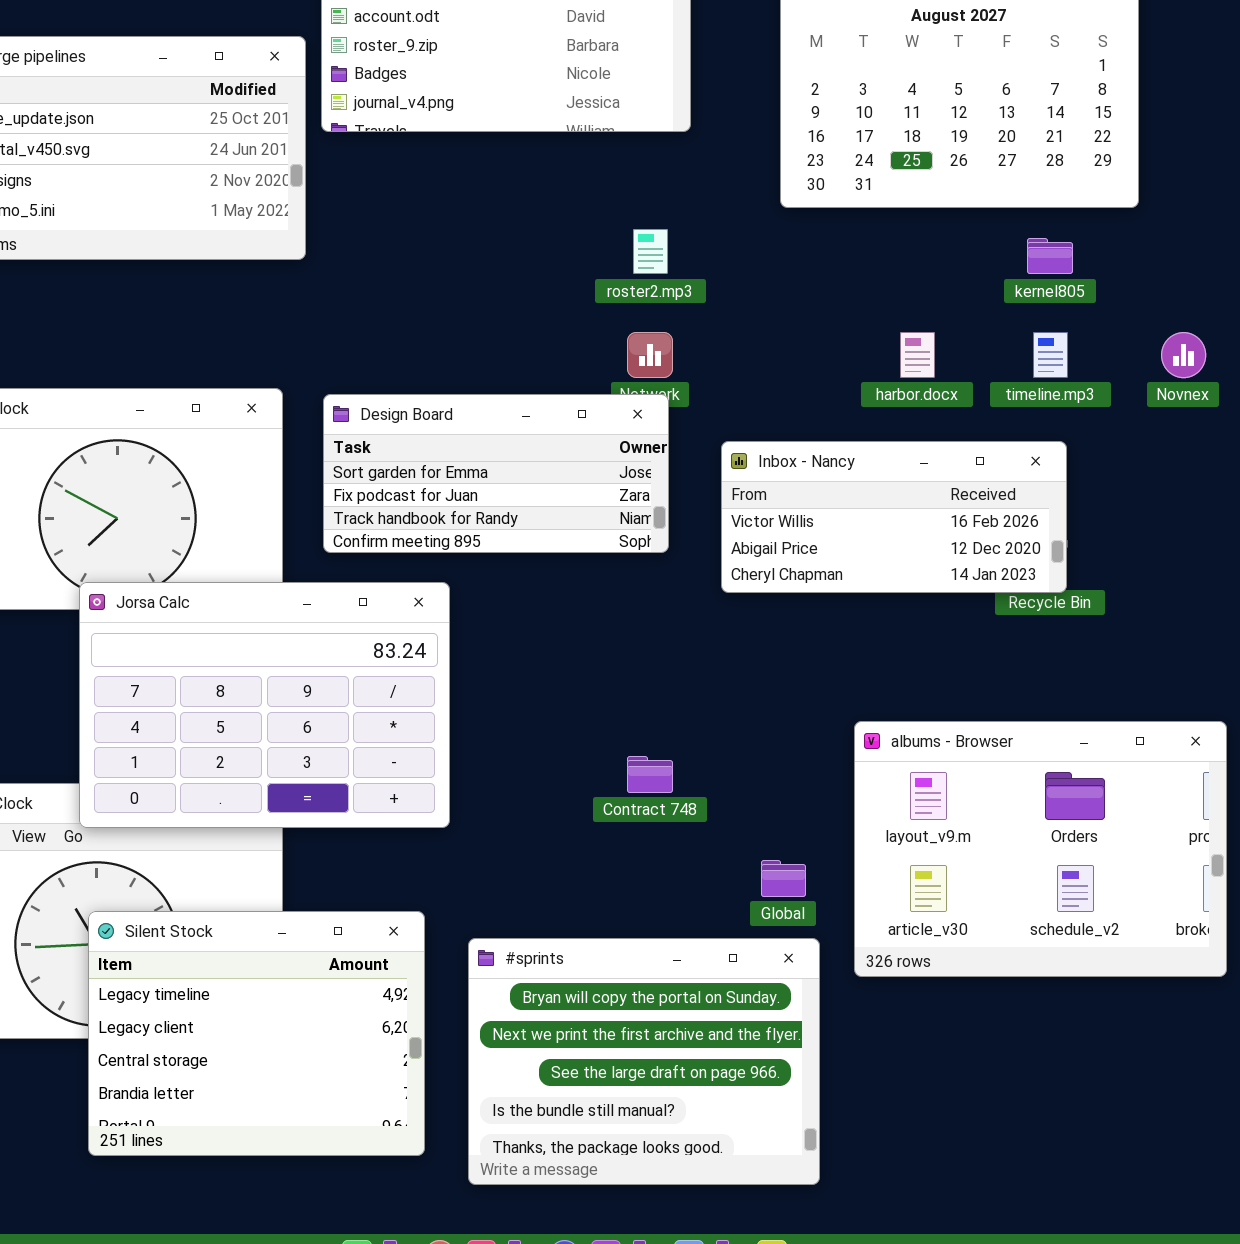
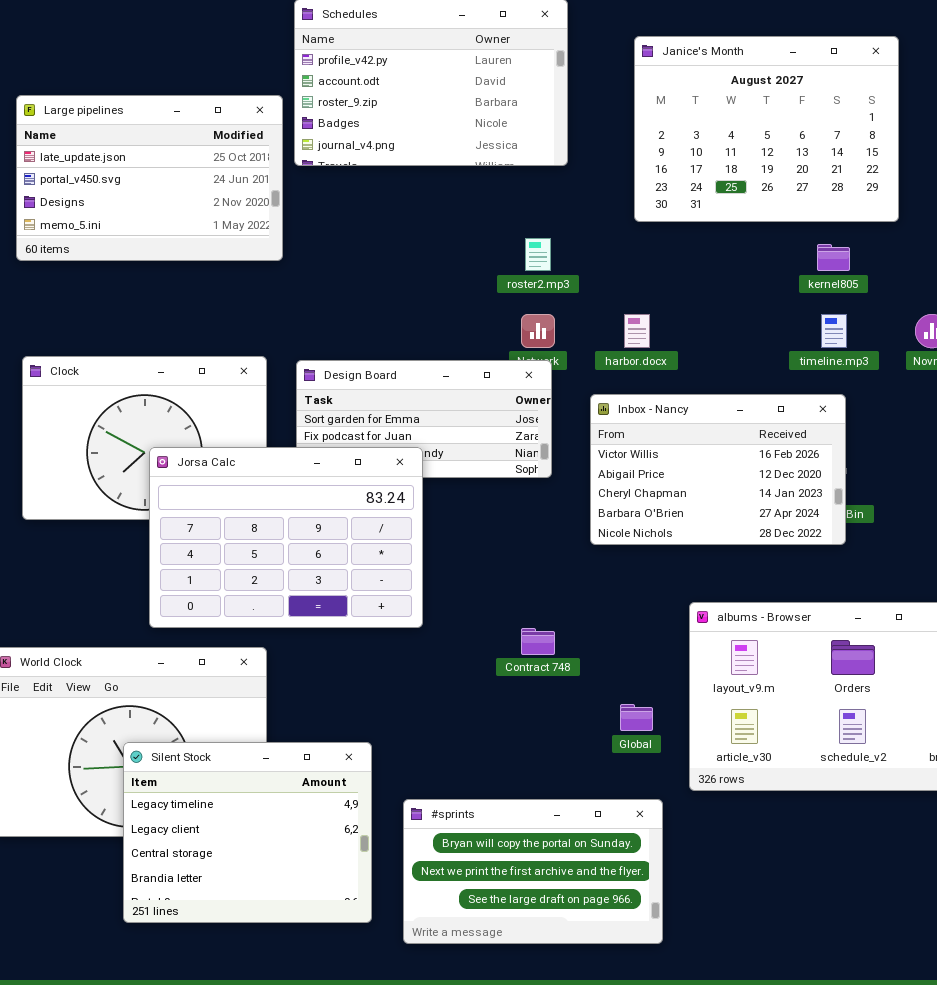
harbor.docx: [900,332,935,378] -> [624,314,650,348], moved
Inbox - Nancy: [721,441,1067,593] -> [590,394,846,545], resized
Jorsa Calc: [79,582,450,828] -> [149,447,423,628], moved
#sprints: [468,938,820,1185] -> [403,799,663,944], resized

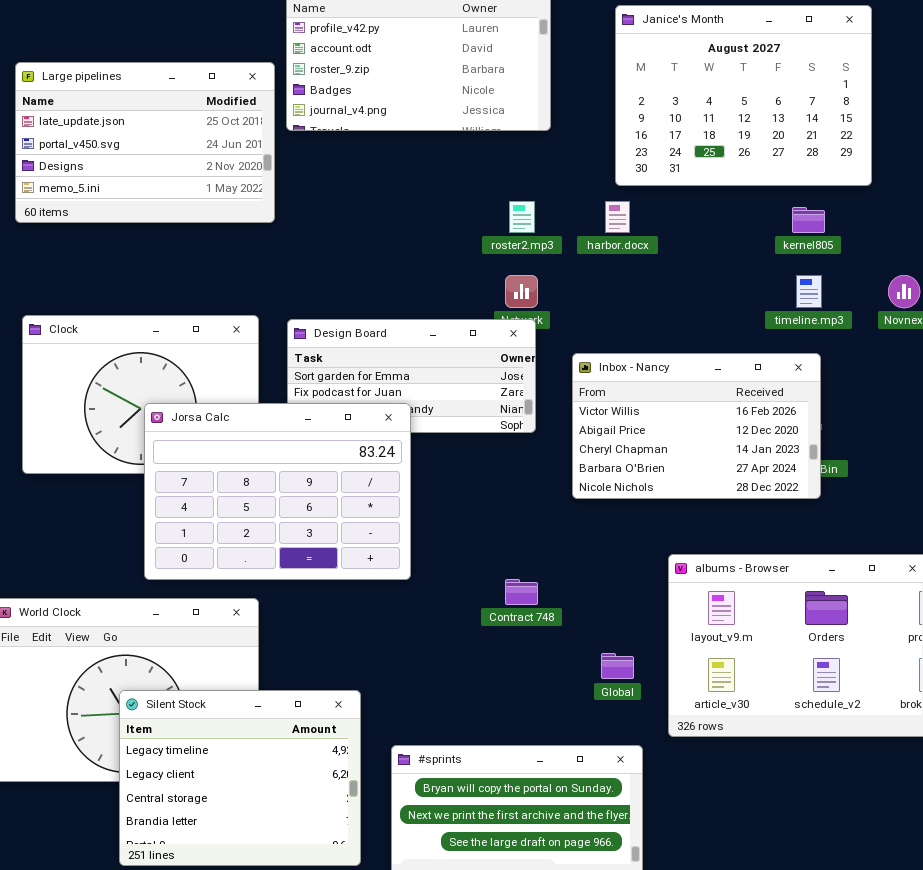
harbor.docx: [624,314,650,348] -> [605,201,630,233], moved

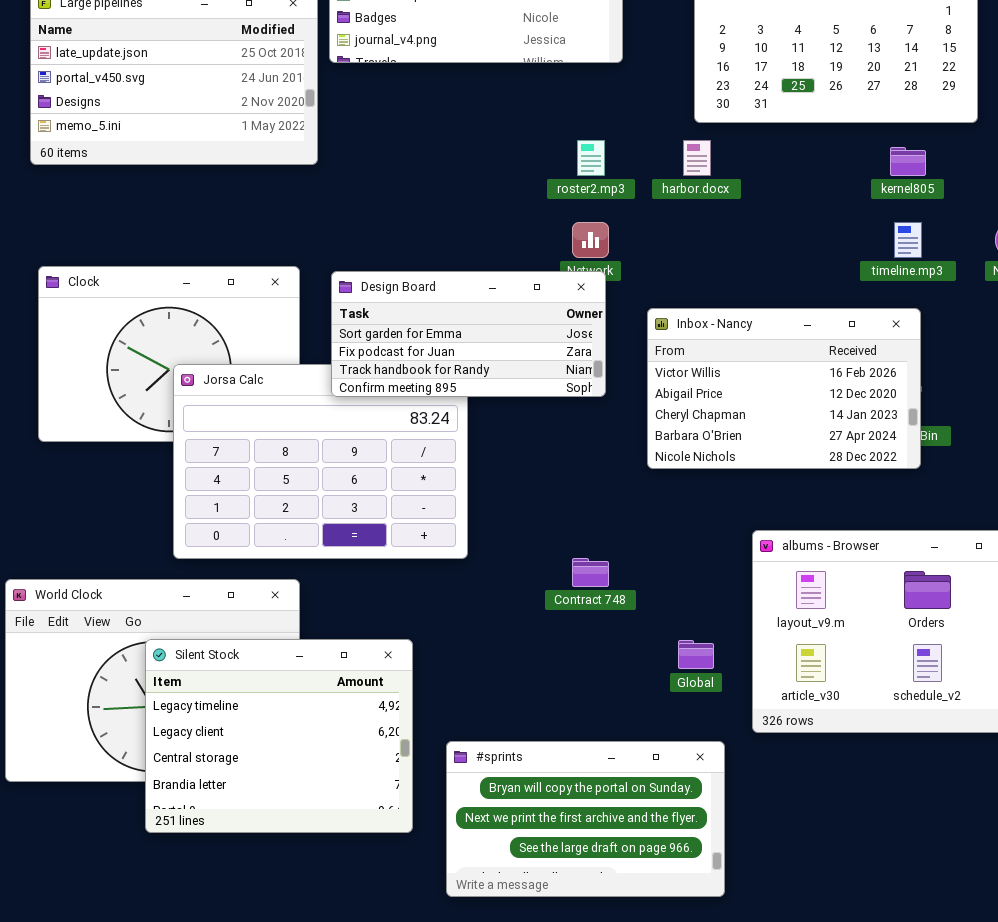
Design Board: [287,319,536,433] -> [331,271,606,397], raised
Silent Stock: [119,690,361,866] -> [145,639,413,833], moved

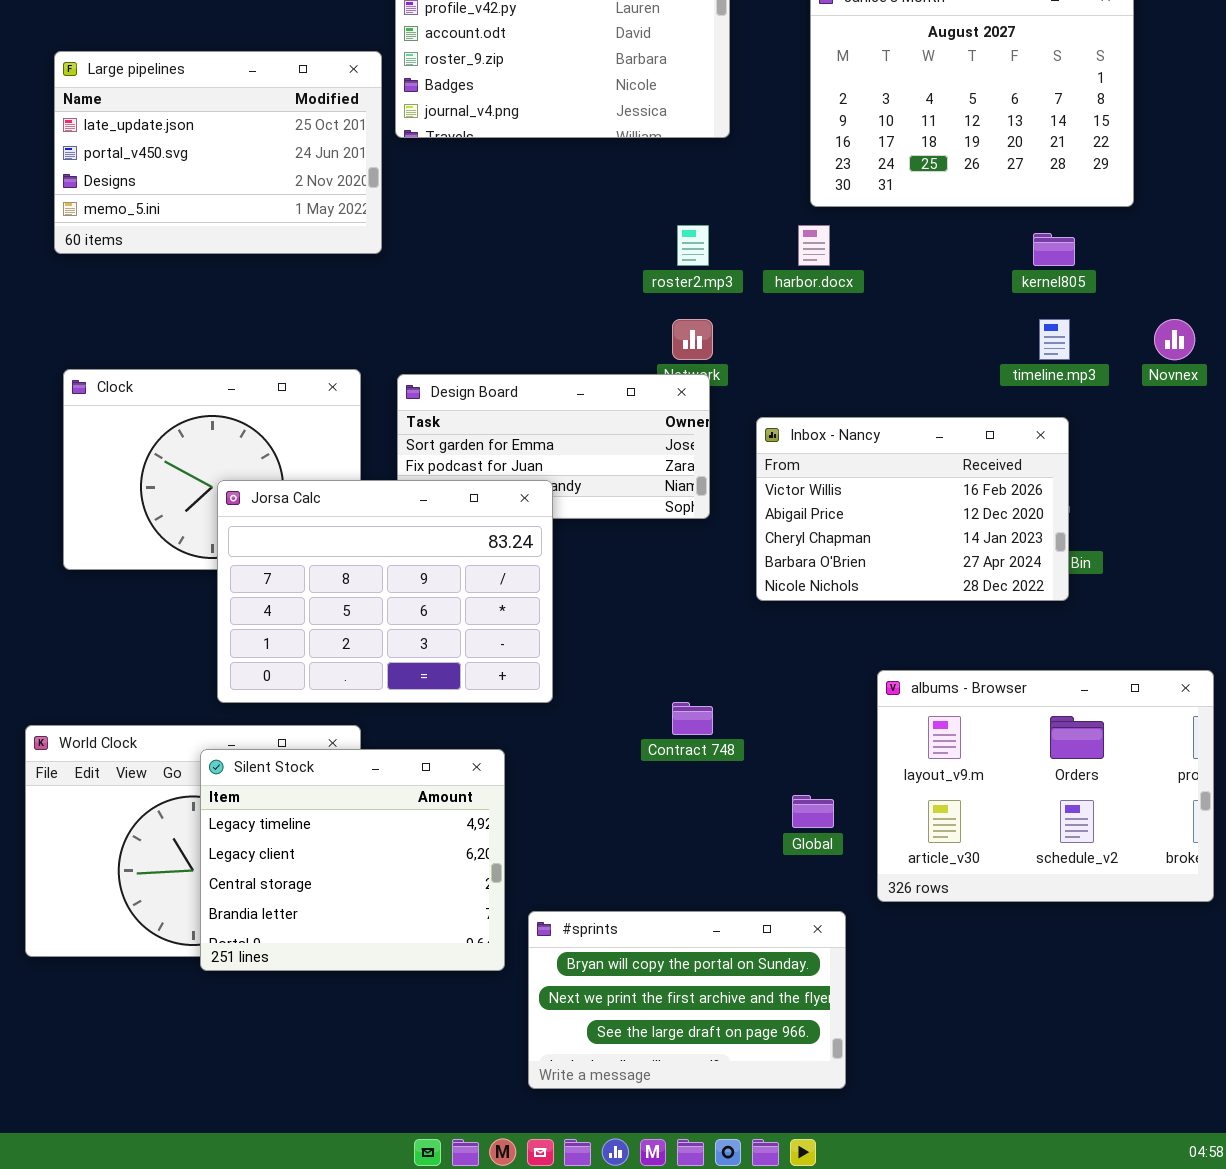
Jorsa Calc: [173,364,468,559] -> [217,480,553,703], raised
Silent Stock: [145,639,413,833] -> [200,749,505,971], moved

